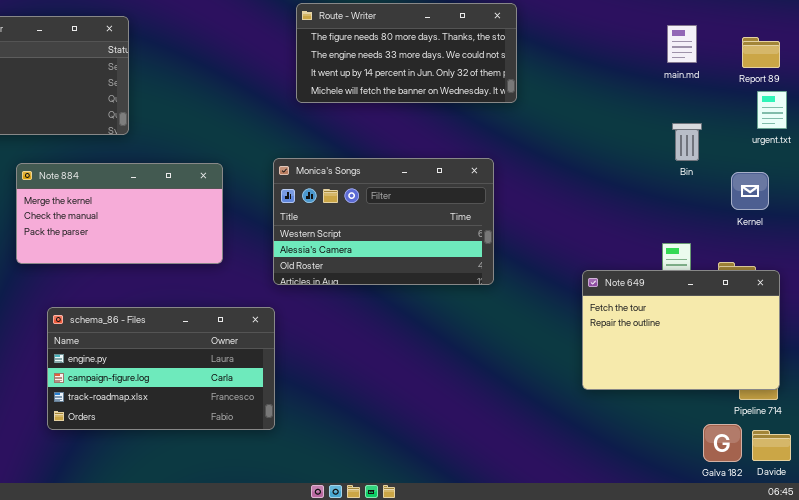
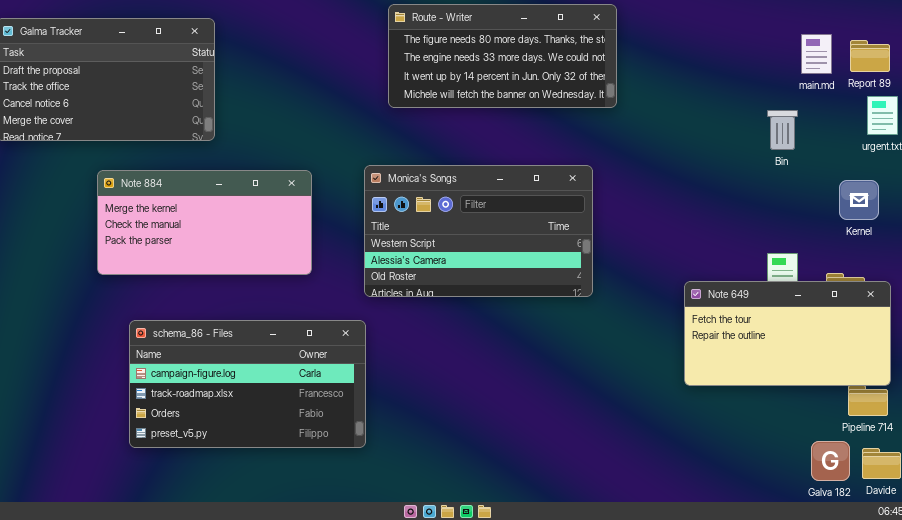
main.md: [667,25,697,63] -> [801,34,832,74], moved
Bin: [672,123,702,161] -> [767,110,798,150], moved
Note 649: [582,270,780,390] -> [684,281,891,386], resized
schema_86 - Files: [47,307,275,430] -> [129,320,366,448], scrolled down 1 row

